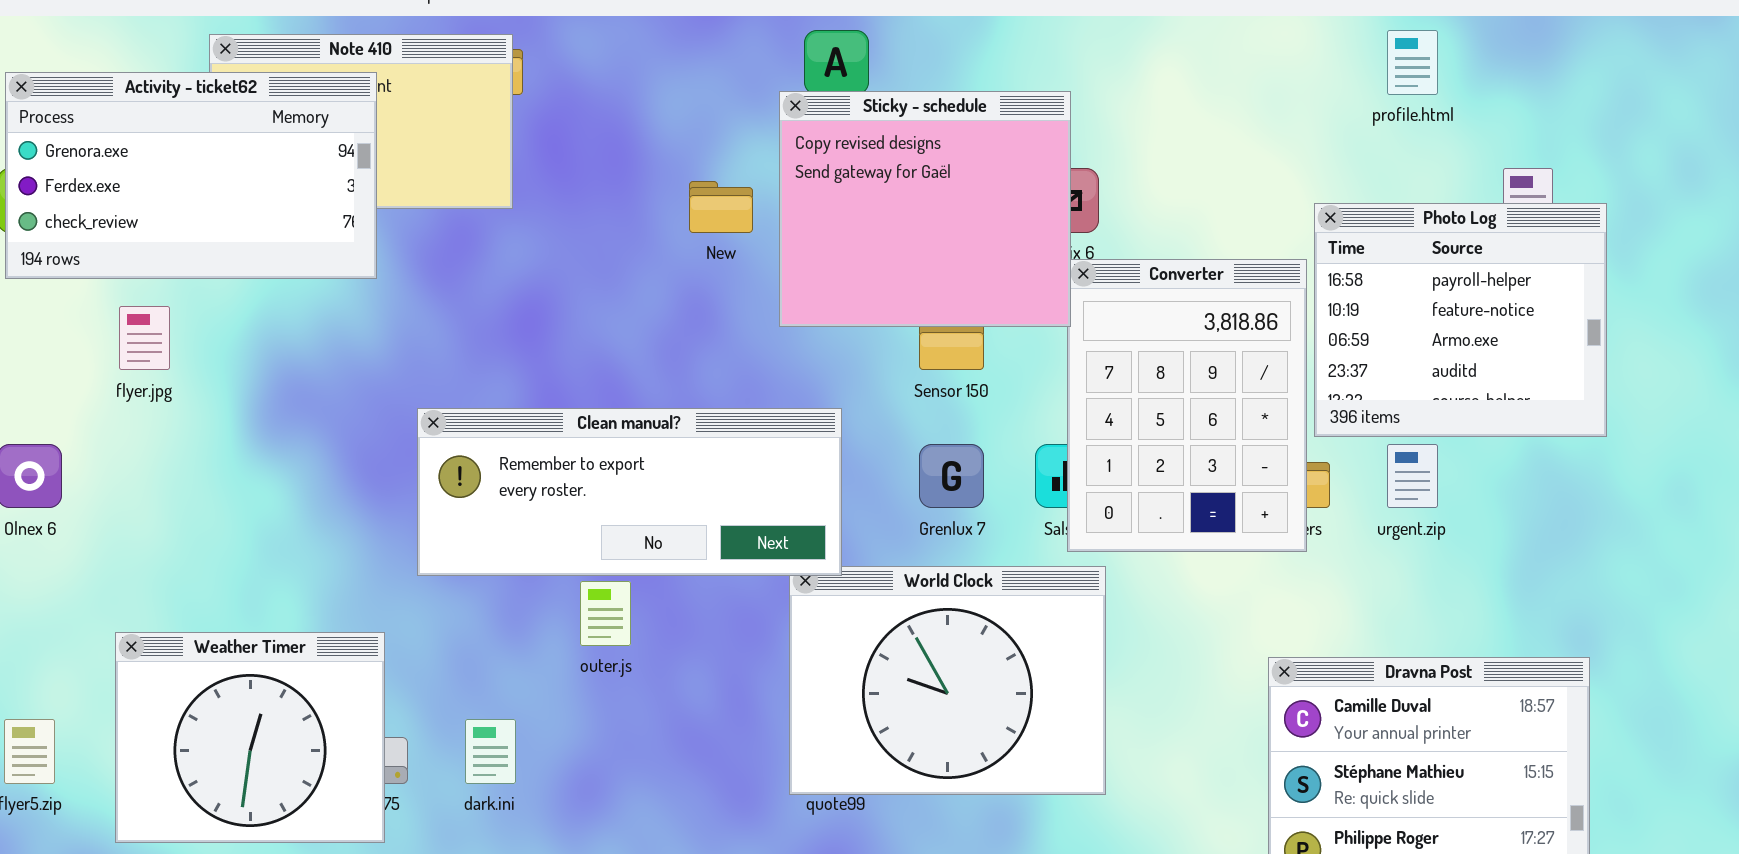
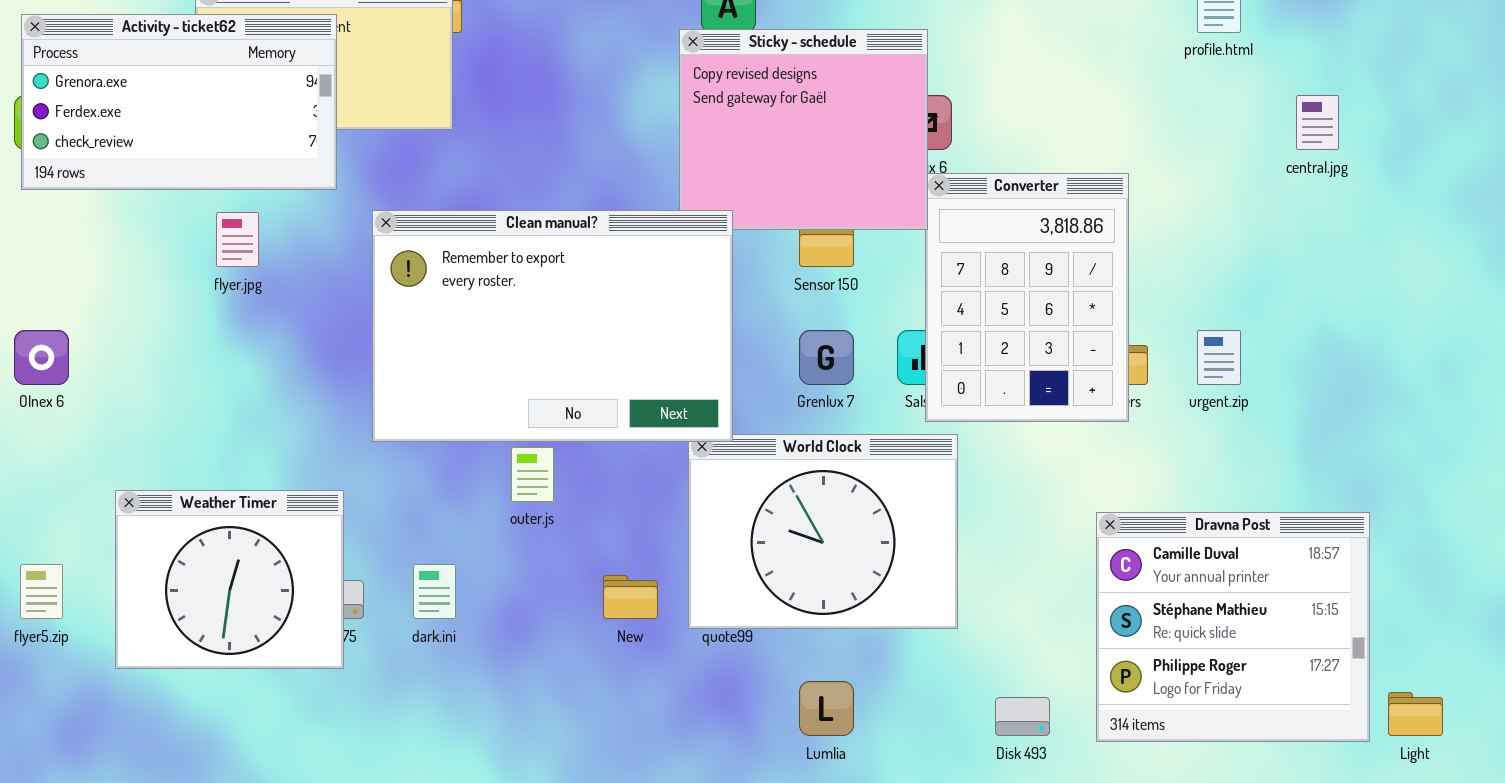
New: [689,181,753,233] -> [603,575,658,619], moved
Photo Log: [1314,203,1607,437] -> none, closed
flyer.jpg: [119,306,170,370] -> [216,212,259,267], moved
Clean manual?: [417,408,842,576] -> [372,210,733,442], resized

